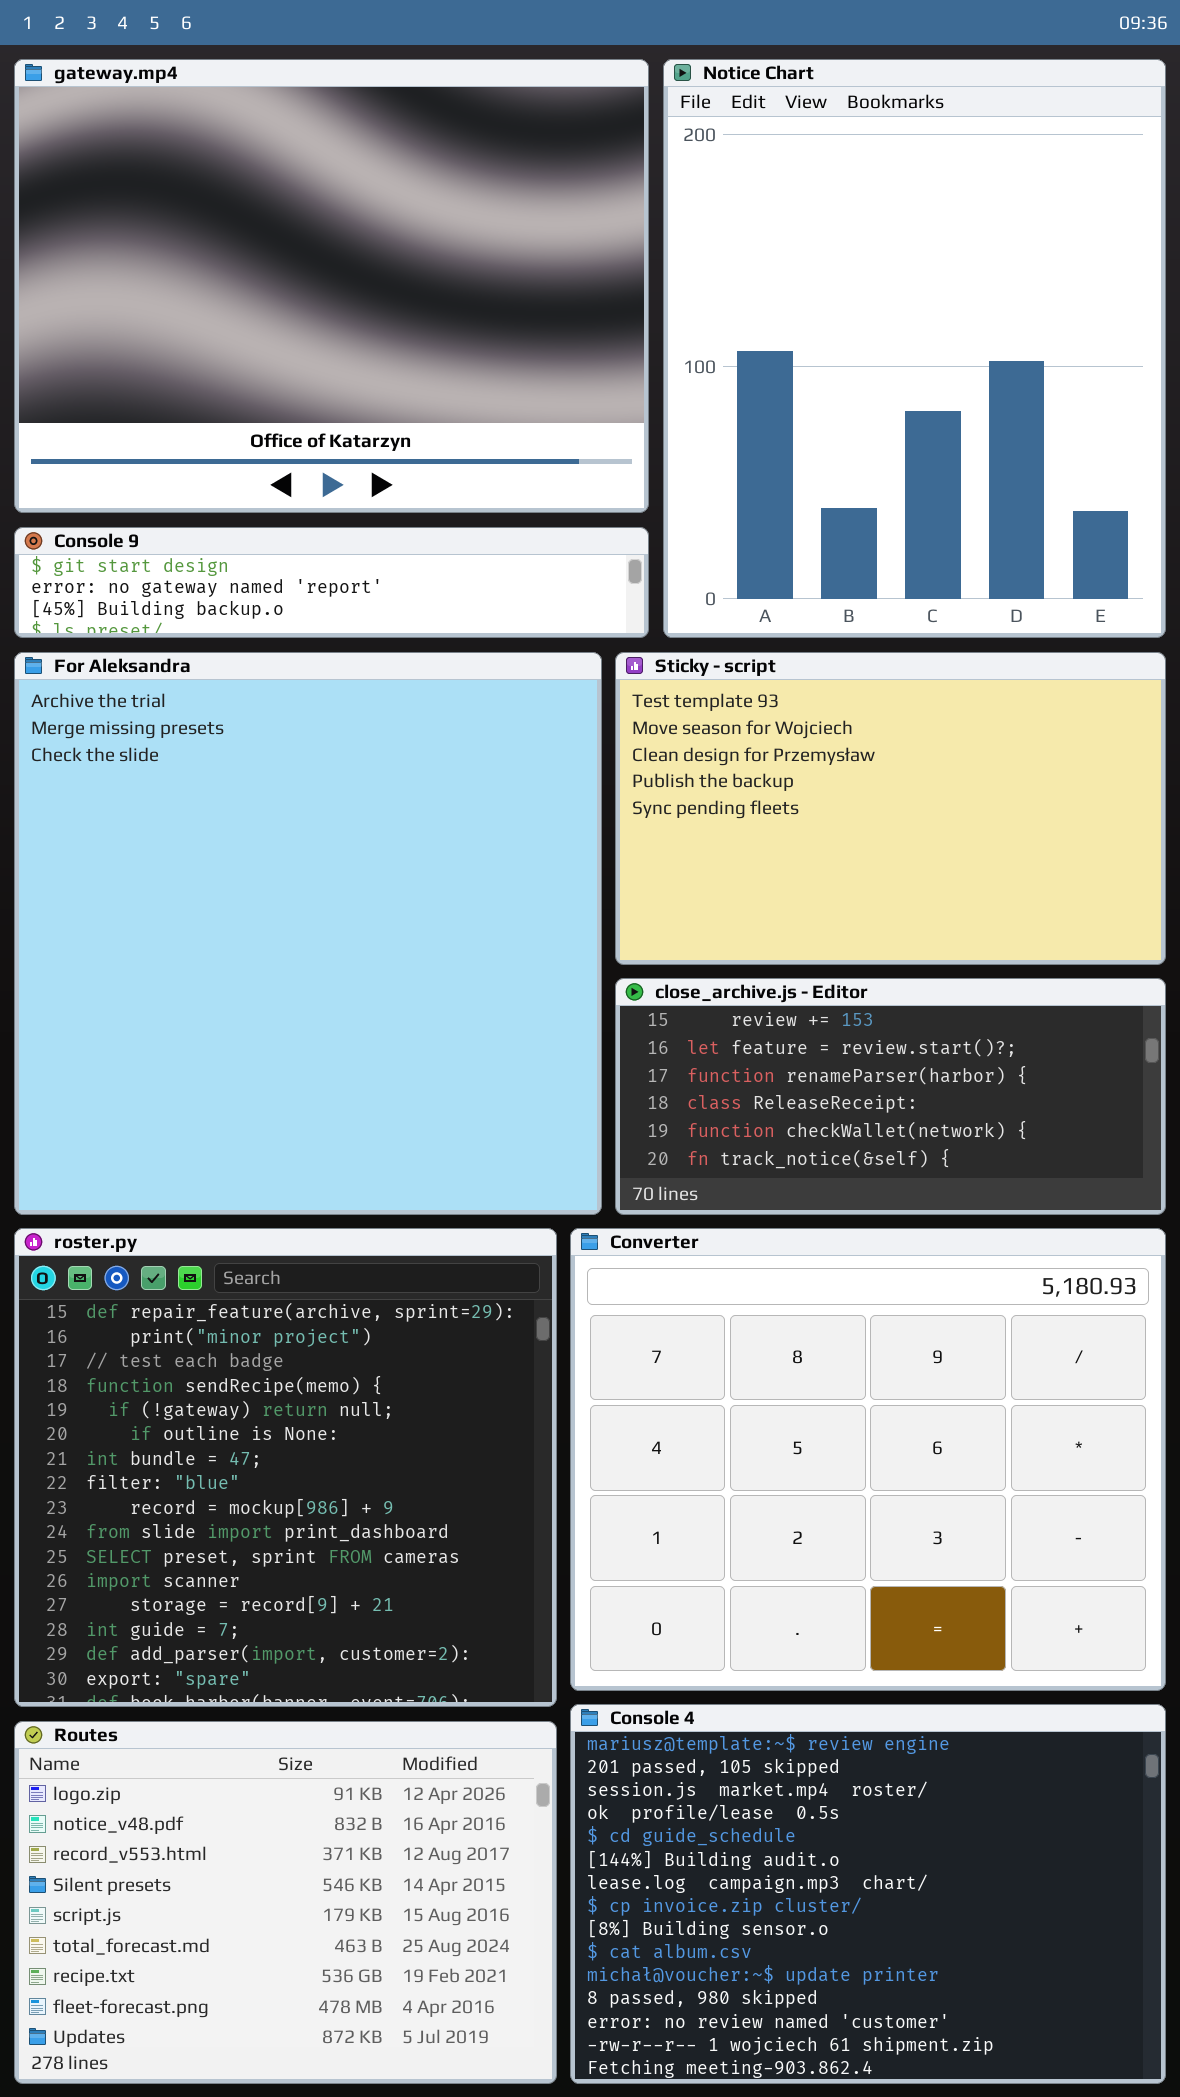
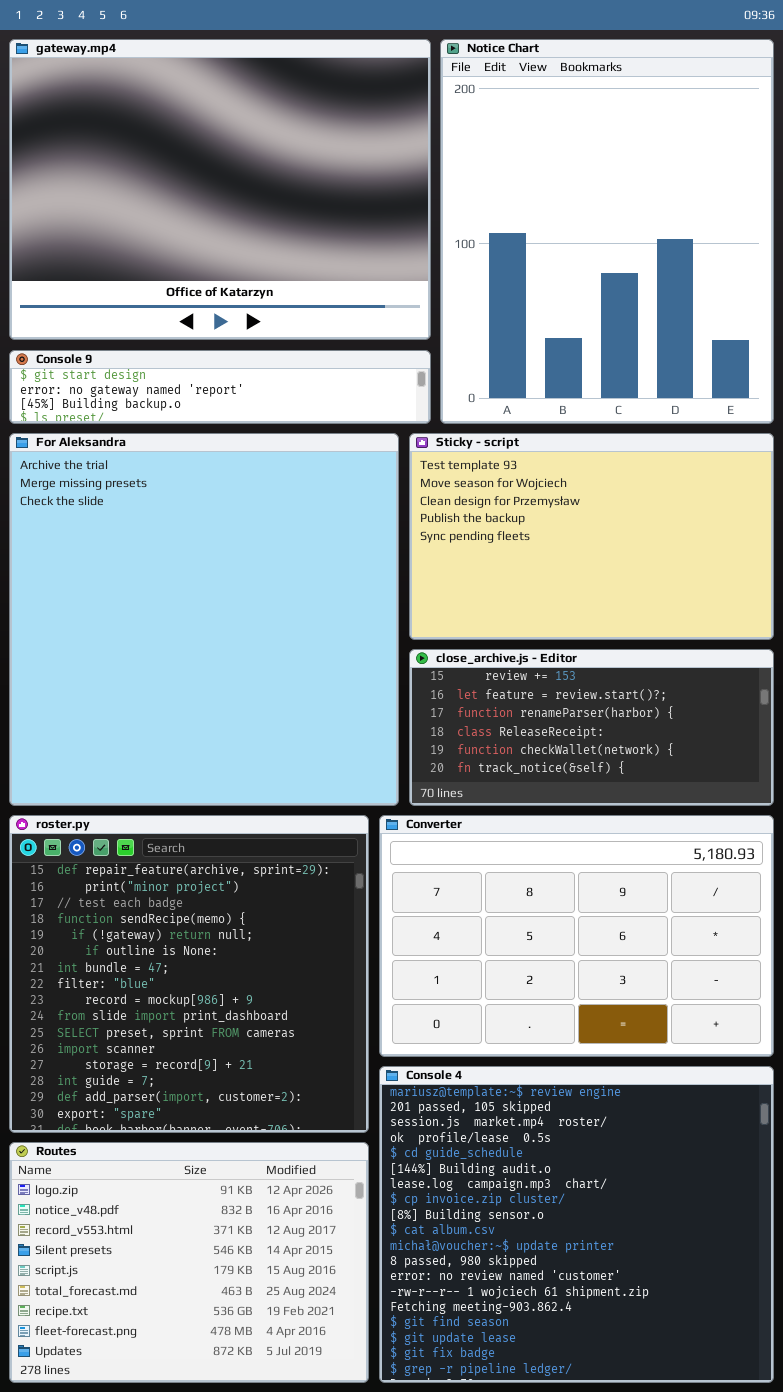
Converter: [570,1228,1166,1691] -> [379,815,774,1057], resized
Console 4: [570,1704,1166,2084] -> [379,1066,774,1383], resized

